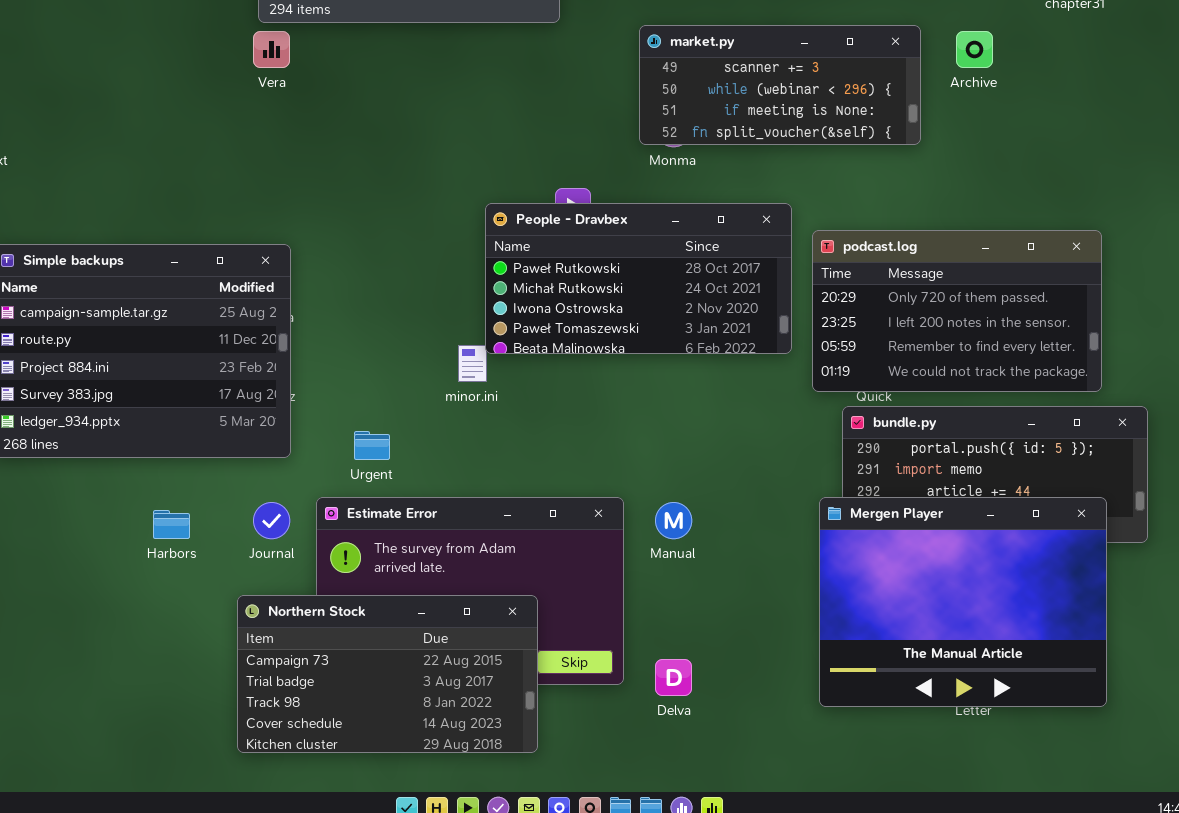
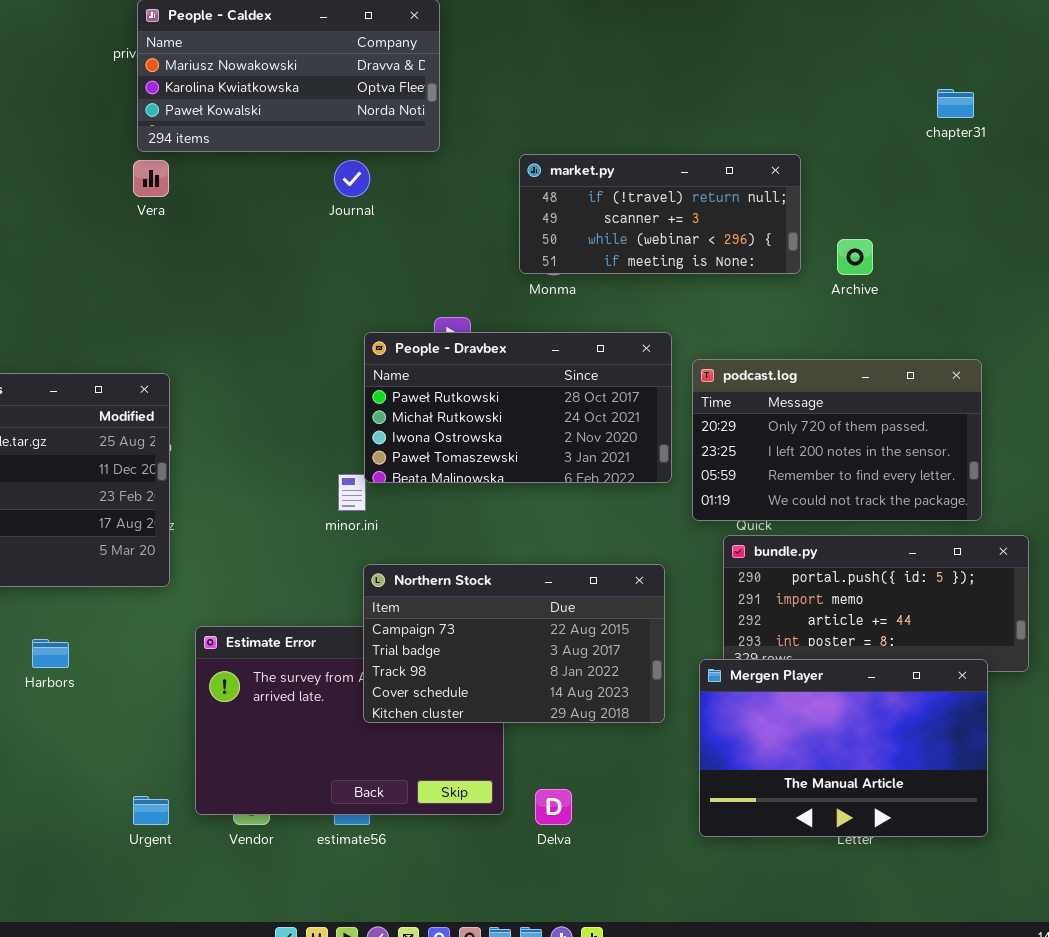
market.py: [639,25,921,145] -> [519,154,801,274], scrolled up 1 row
Archive: [956,31,993,68] -> [837,239,873,275], moved
Urgent: [354,431,390,460] -> [133,796,169,825], moved
Mergen Player: [819,497,1107,707] -> [699,659,988,837], resized
Journal: [253,502,290,539] -> [334,160,370,197], moved
Northern Stock: [237,595,538,753] -> [363,564,665,723], moved

